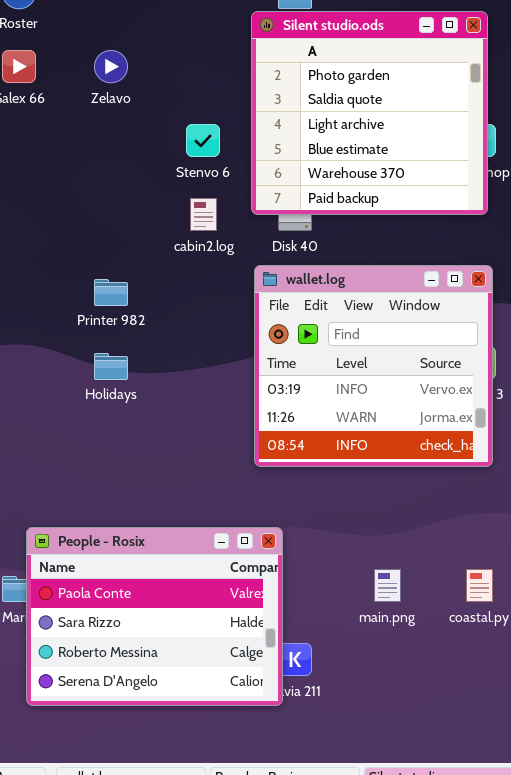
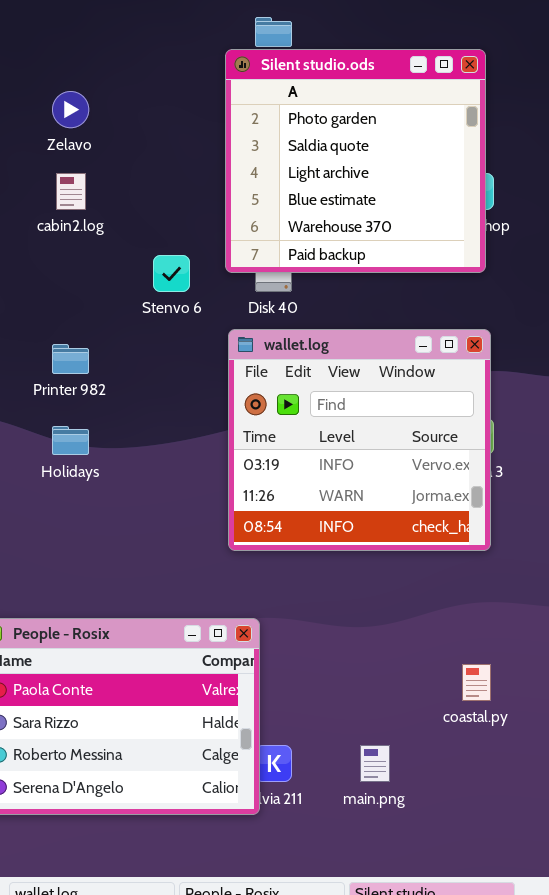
Stenvo 6: [186,124,220,157] -> [153,255,190,292], moved
cabin2.log: [190,198,217,231] -> [56,173,86,210], moved
main.png: [374,569,401,602] -> [360,745,390,782], moved

